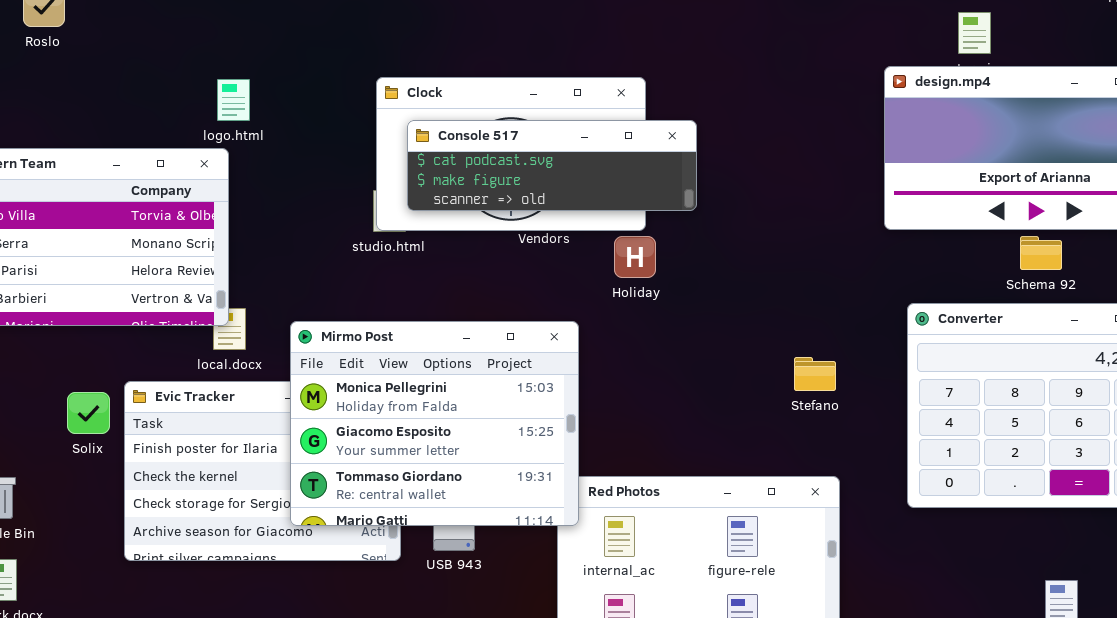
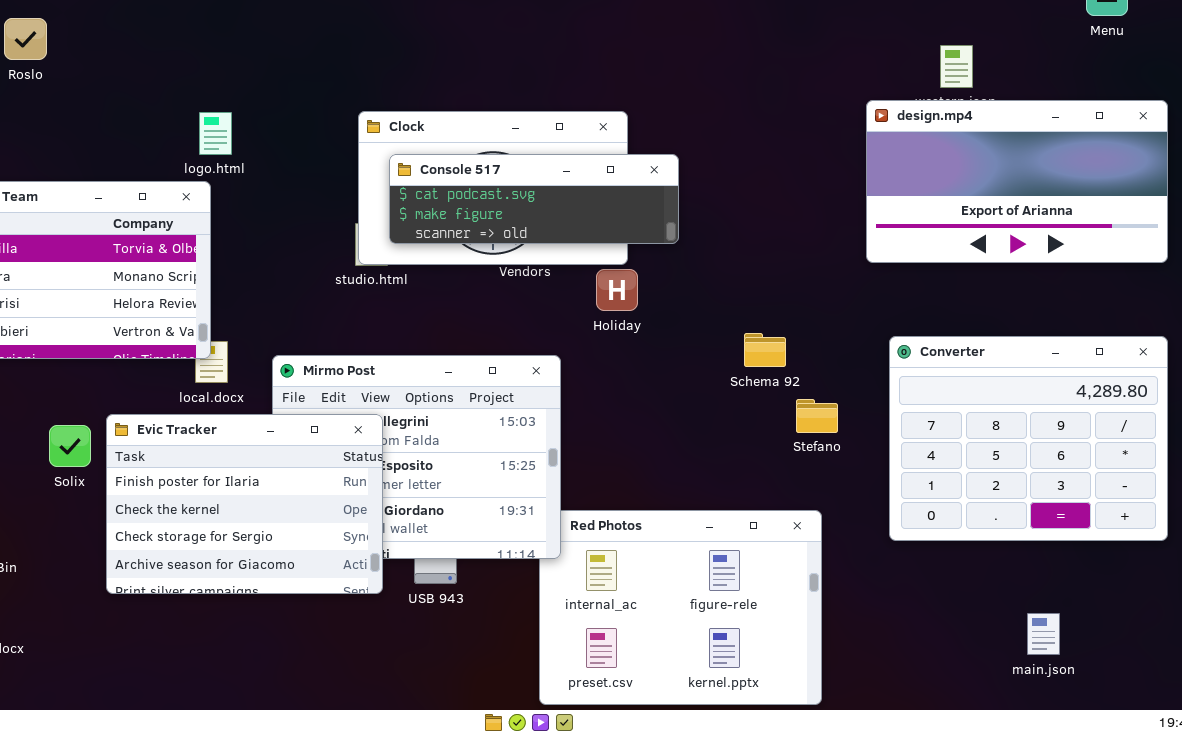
Schema 92: [1020,236,1062,270] -> [744,333,786,367], moved
Stefano: [794,357,836,391] -> [796,399,838,433], moved
Evic Tracker: [124,381,401,561] -> [106,414,383,594], raised

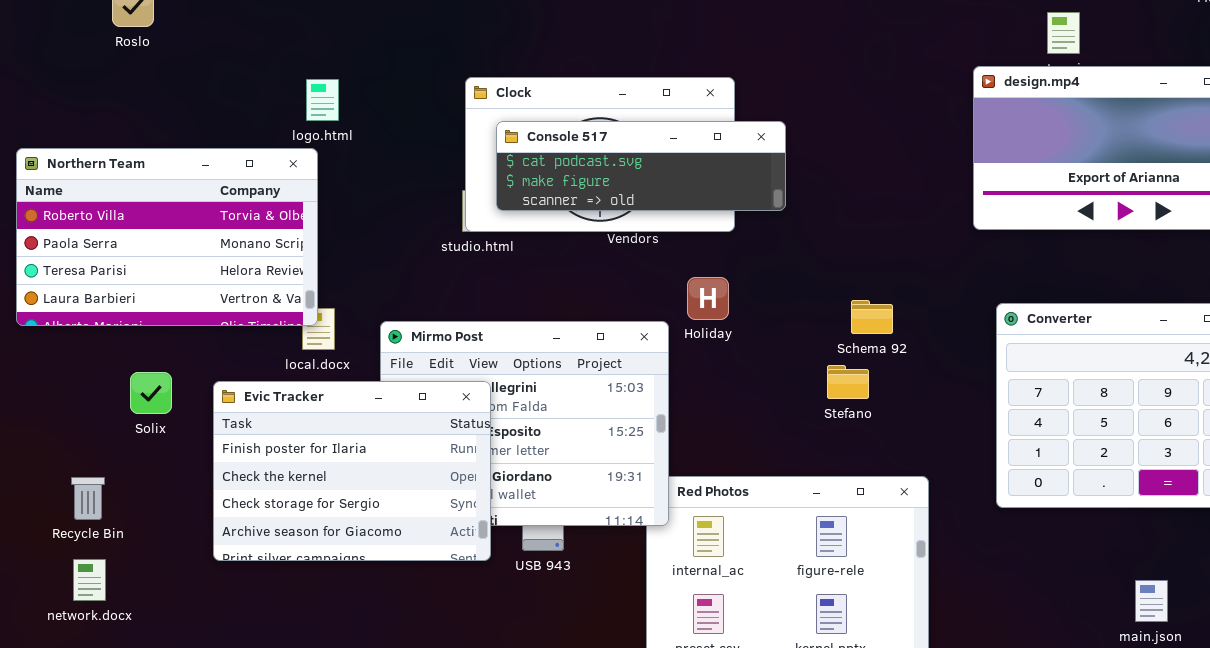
Holiday: [596,269,638,311] -> [687,277,729,320], moved
Stefano: [796,399,838,433] -> [827,365,869,399], moved
Solix: [49,425,91,467] -> [130,372,172,414], moved

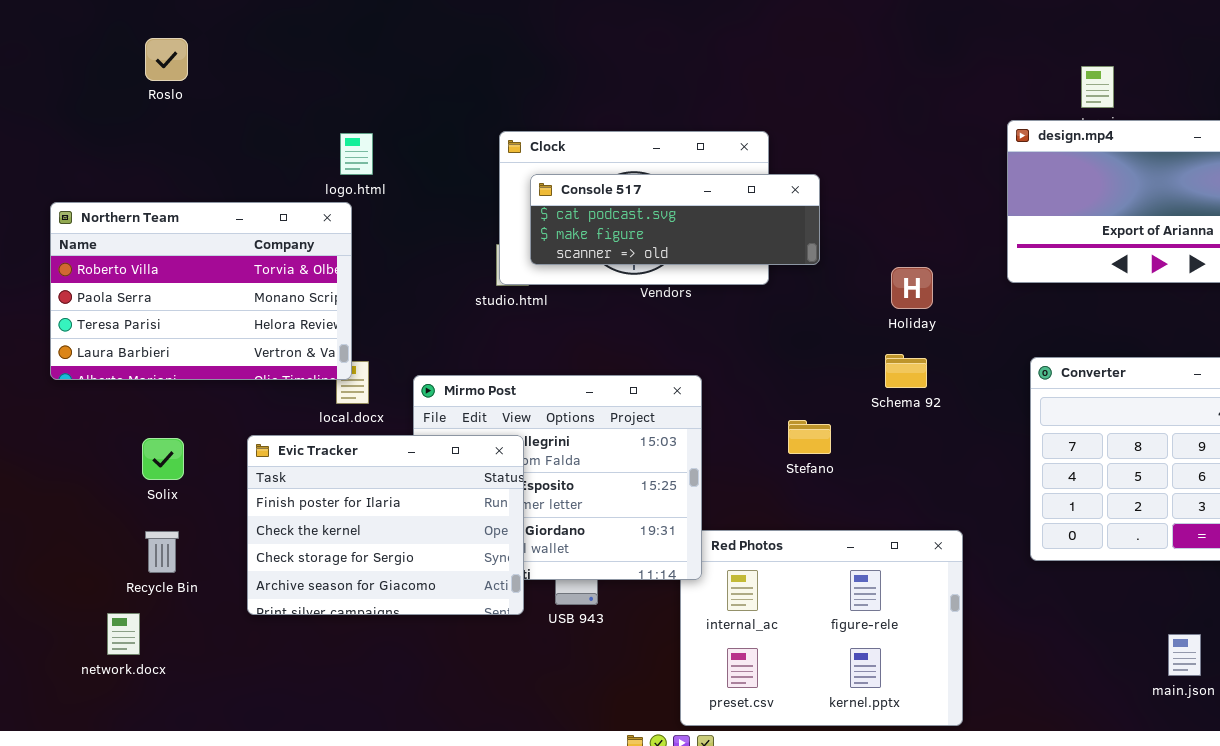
Holiday: [687,277,729,320] -> [891,267,933,309], moved
Stefano: [827,365,869,399] -> [788,420,831,454], moved
Solix: [130,372,172,414] -> [142,438,184,480], moved
Recycle Bin: [71,477,105,520] -> [145,531,179,573], moved

